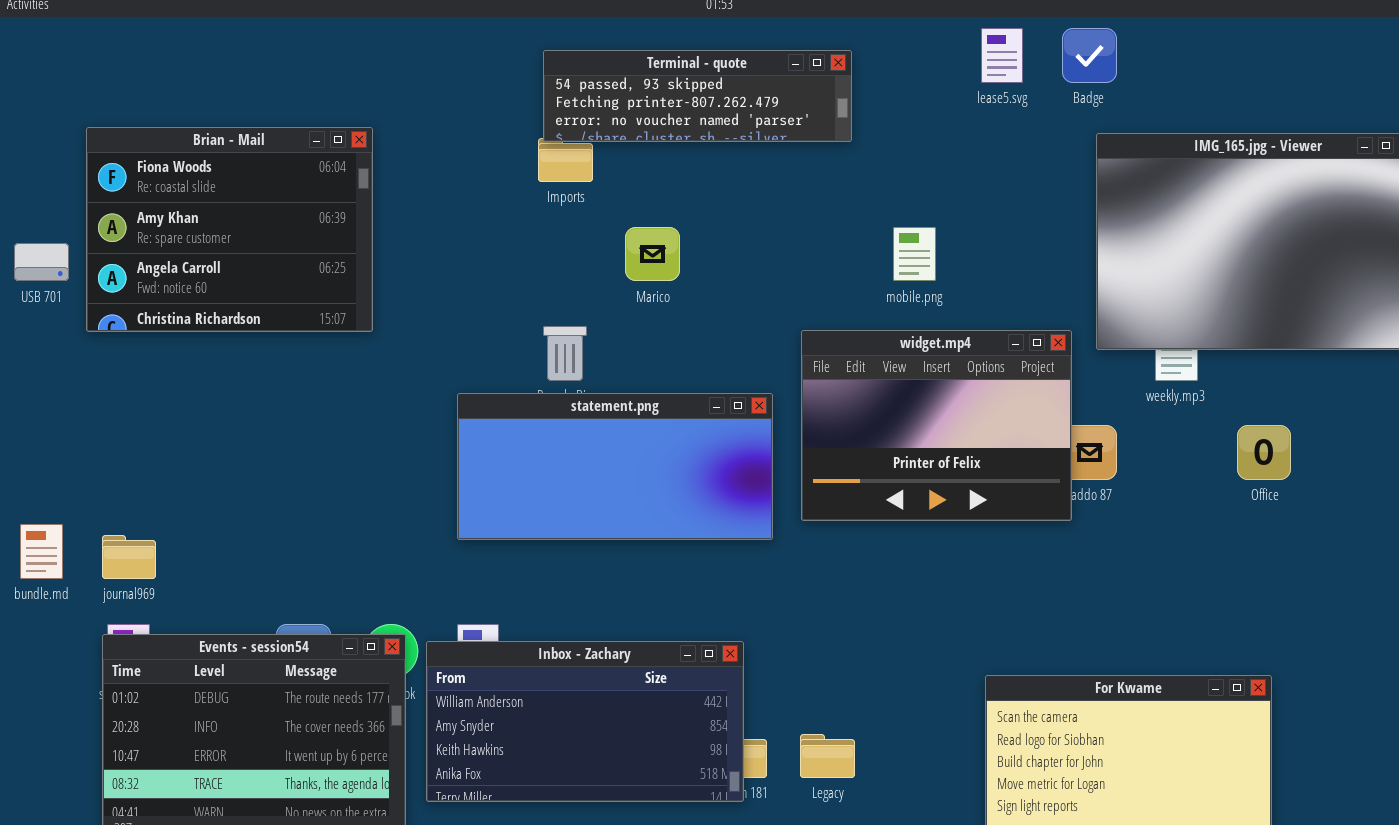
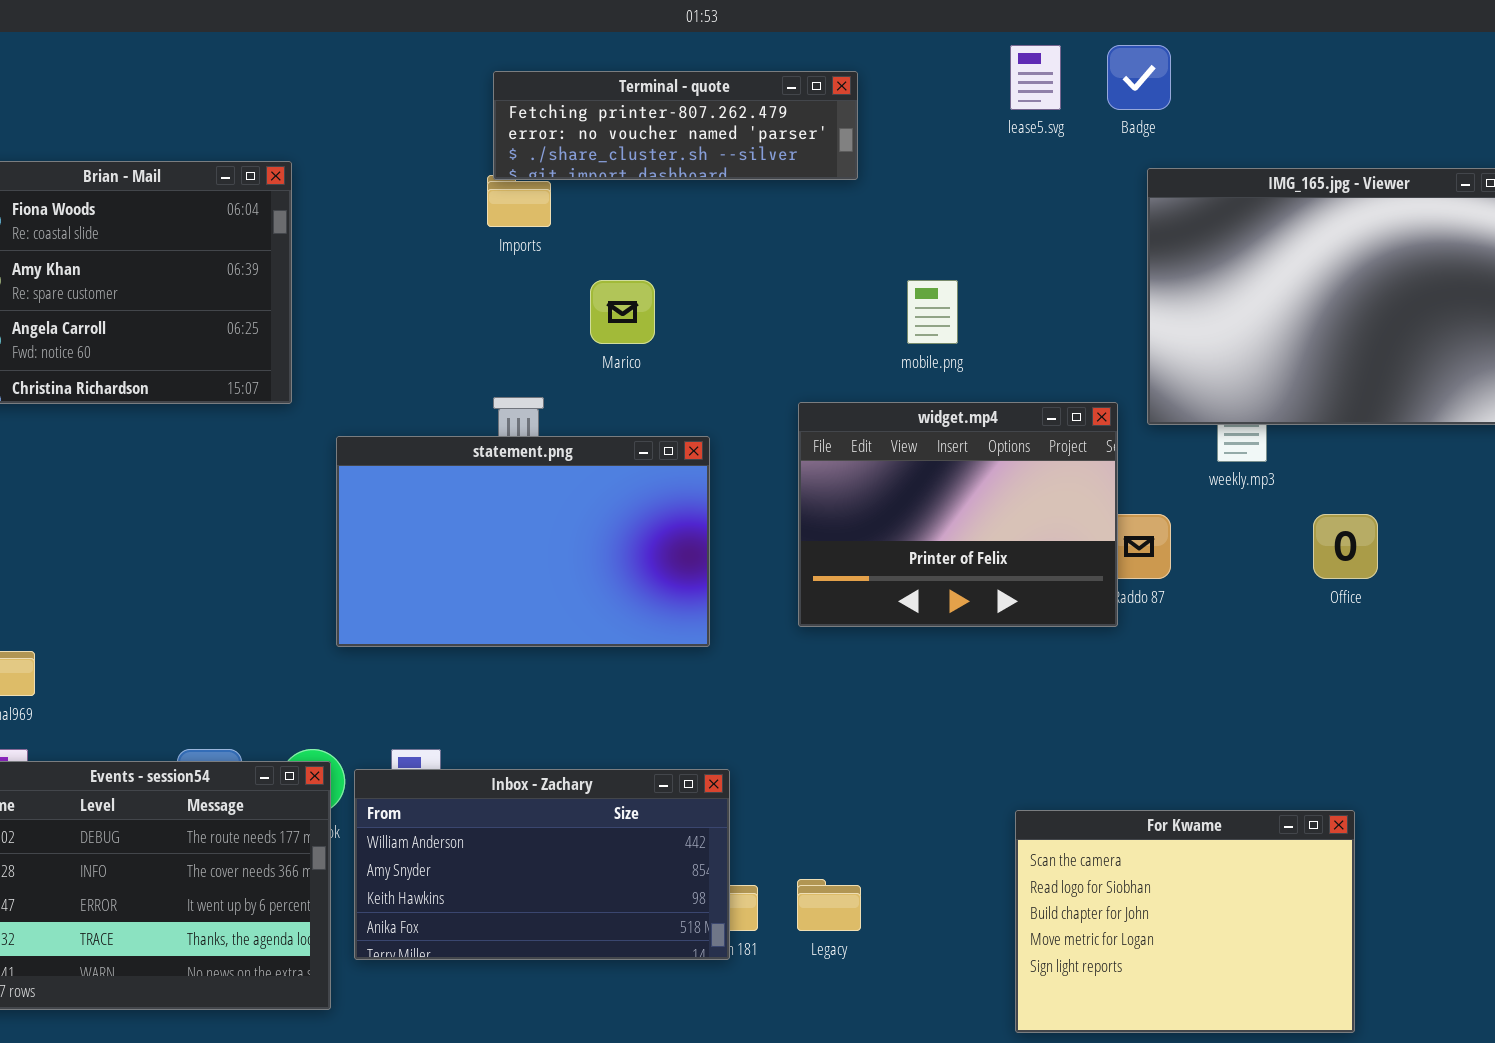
Terminal - quote: [543,50,852,142] -> [493,71,858,180], scrolled down 1 row
statement.png: [457,393,773,540] -> [336,436,710,647], moved, resized

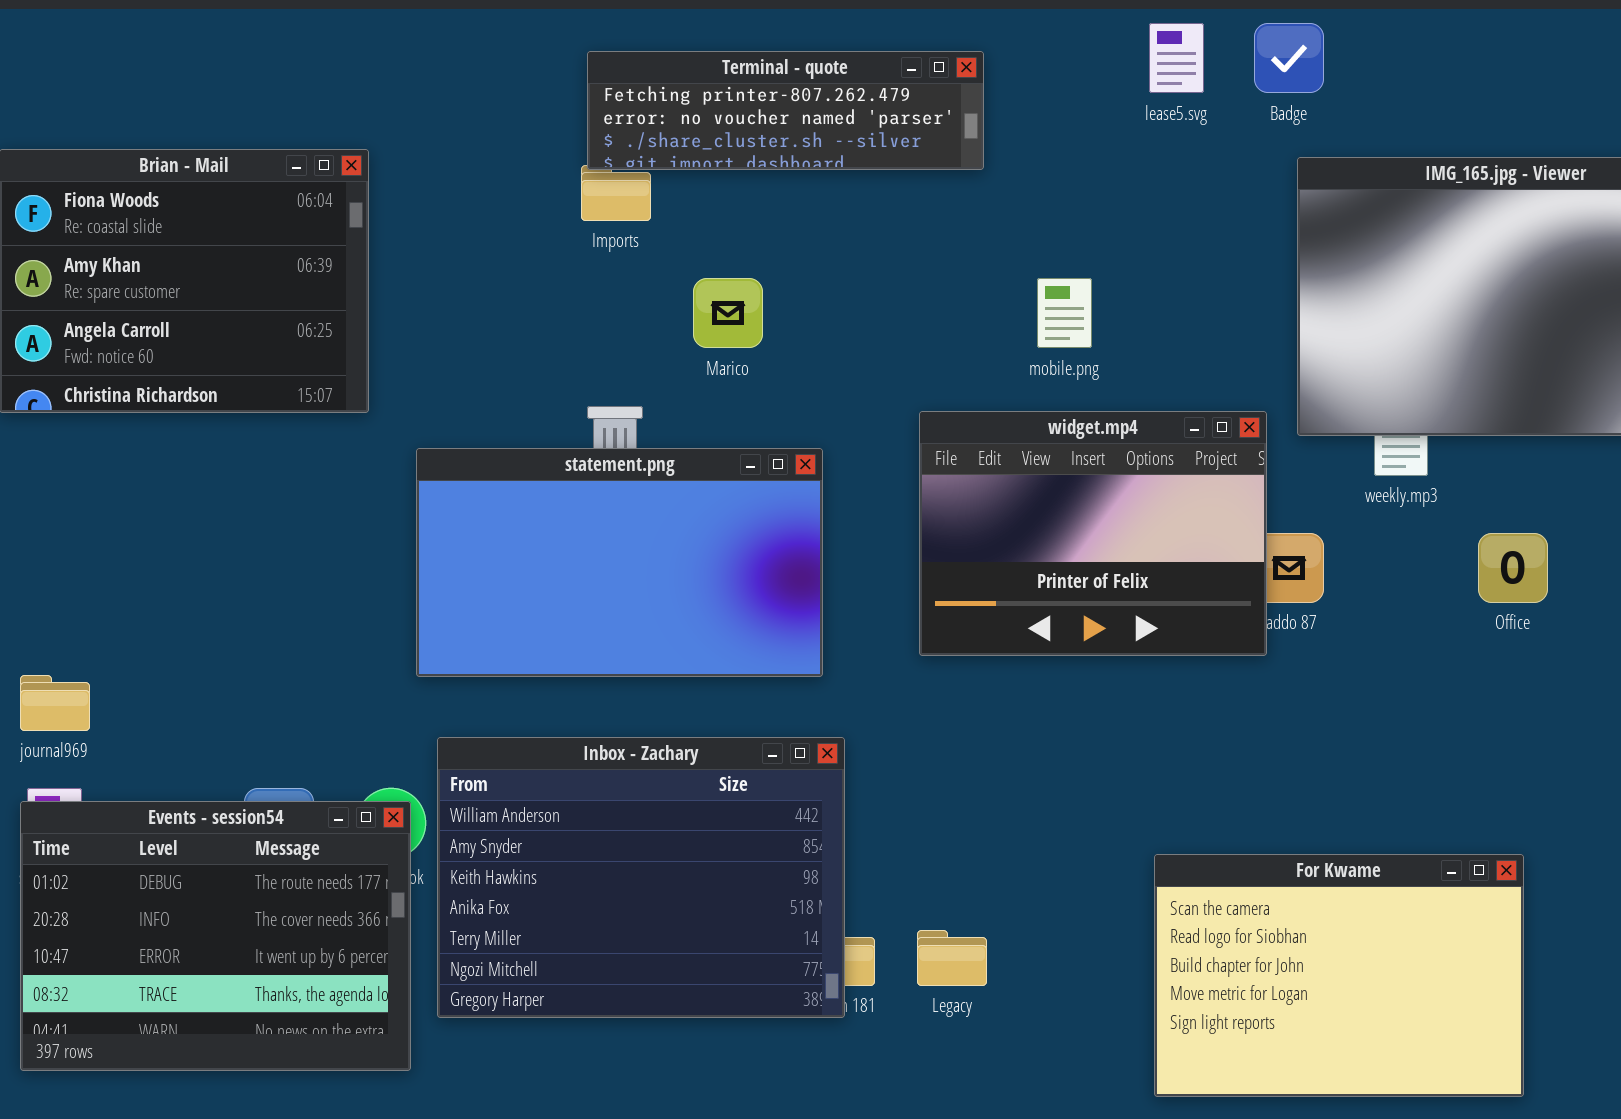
Inbox - Zachary: [354,769,730,960] -> [437,737,845,1018], resized

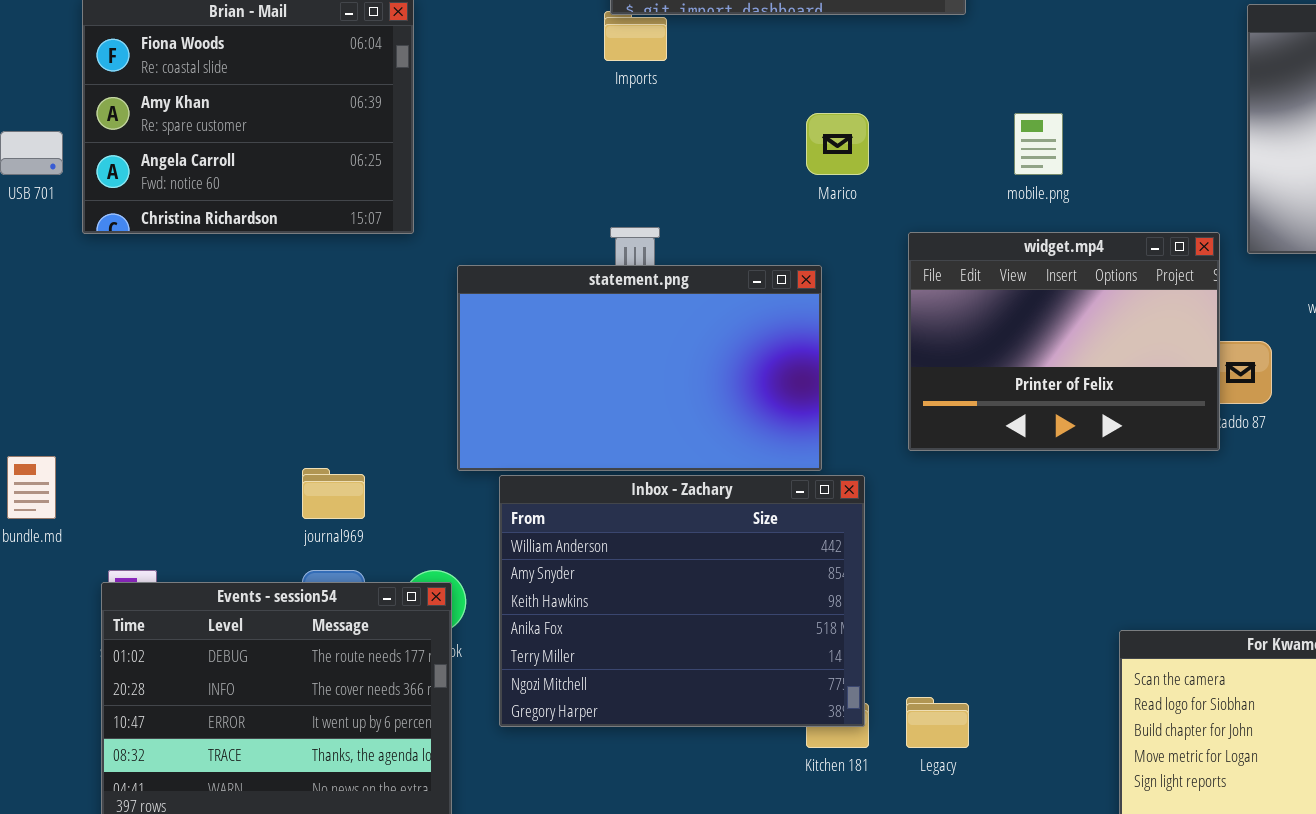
Marico: [693,278,763,348] -> [806,113,869,175], moved
journal969: [20,675,90,731] -> [302,468,365,519], moved
Inbox - Zachary: [437,737,845,1018] -> [499,475,865,727], moved

